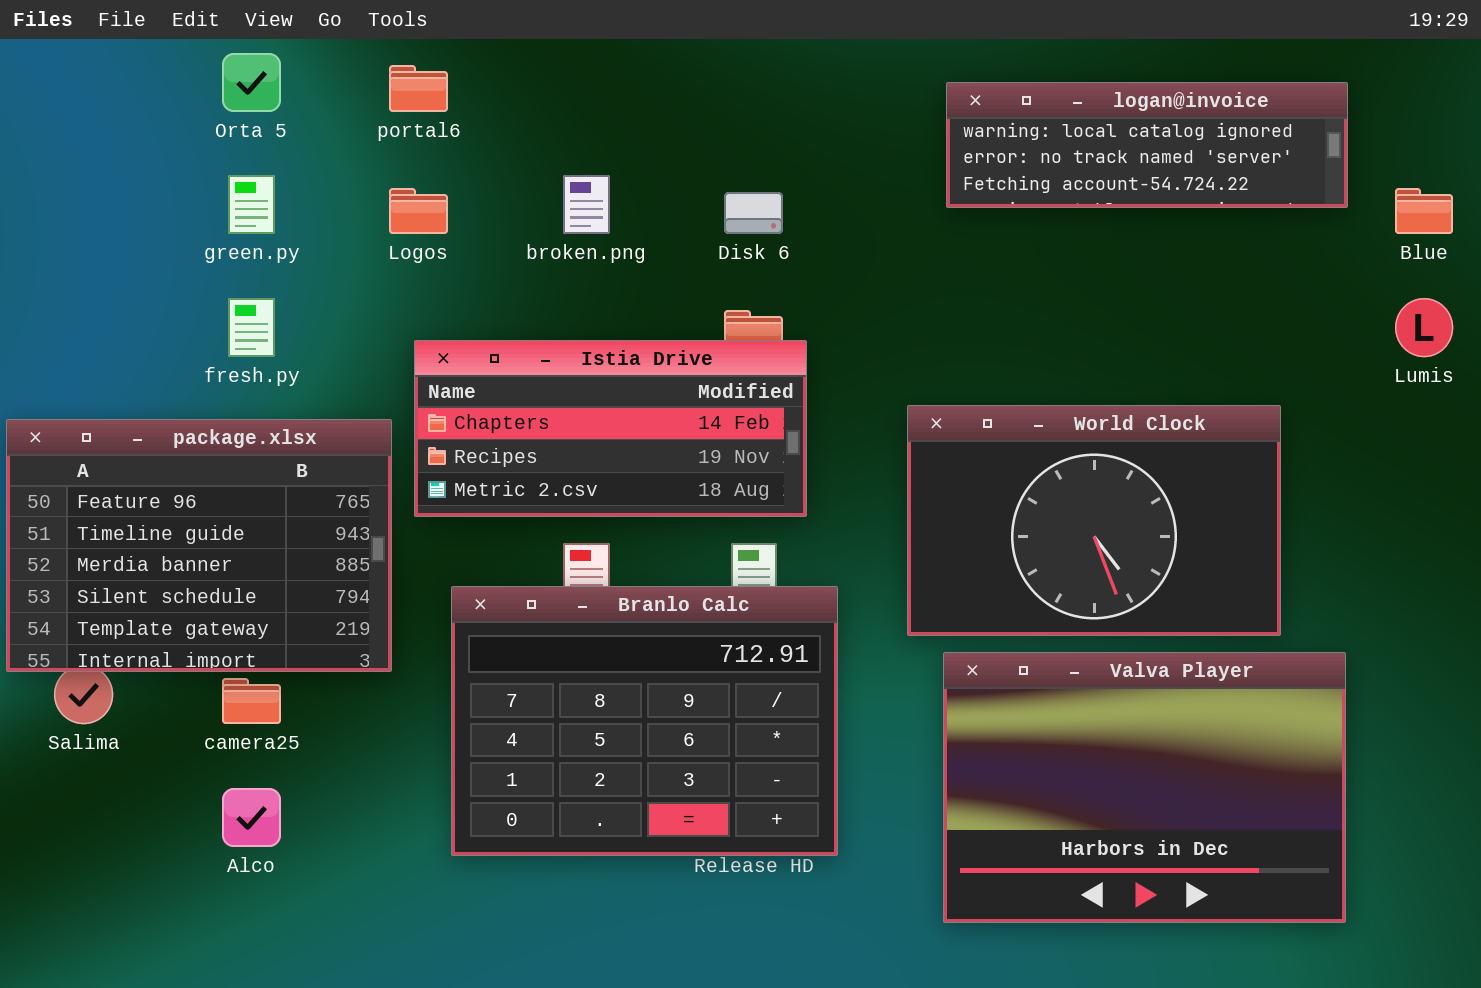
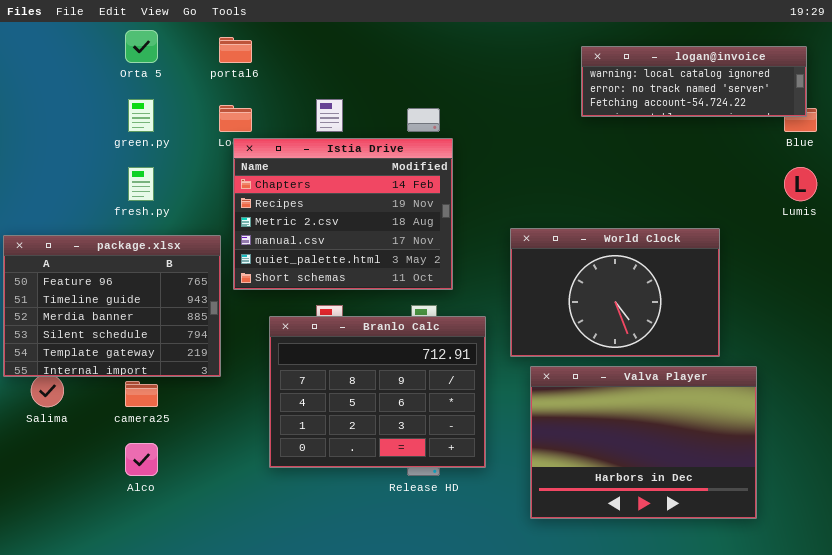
logan@invoice: [946,82,1348,208] -> [581,46,807,117], moved
Istia Drive: [414,340,807,517] -> [233,138,453,290], resized
Branlo Calc: [451,586,838,856] -> [269,316,486,468], moved

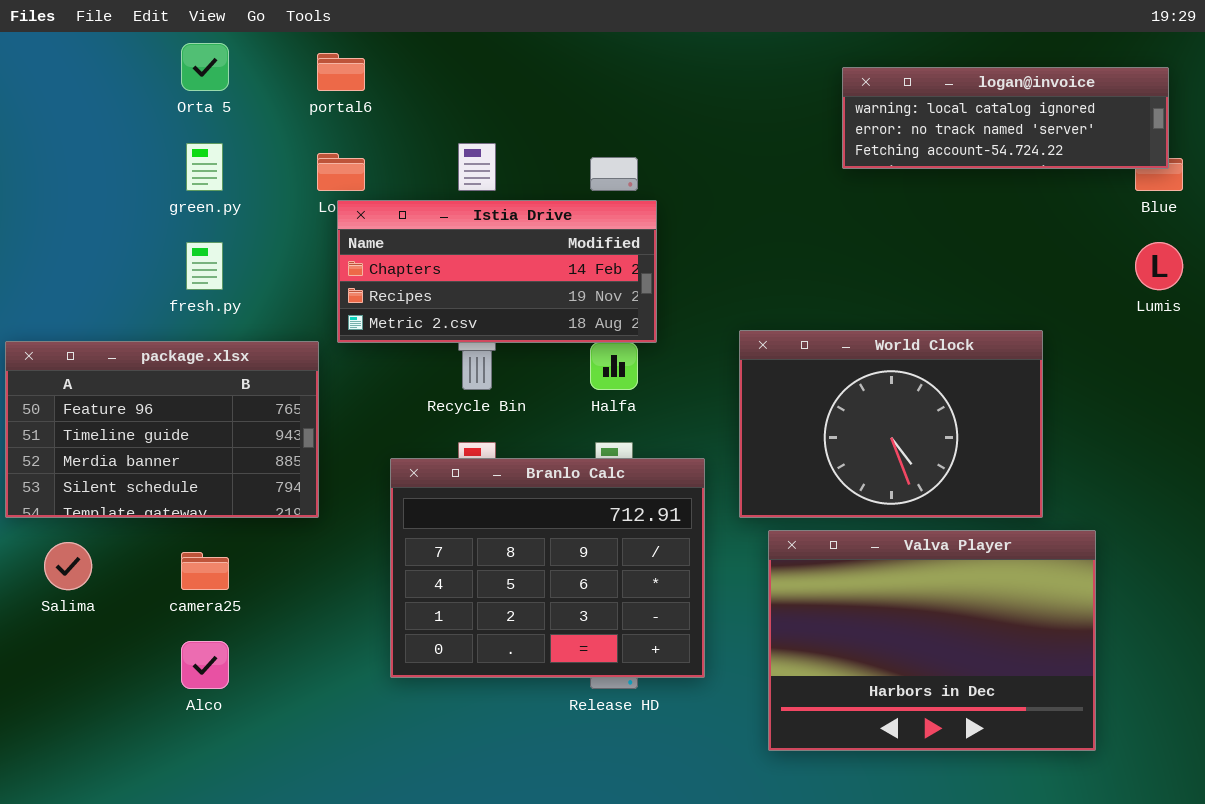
Istia Drive: [233,138,453,290] -> [337,200,657,343], resized
package.xlsx: [3,235,221,377] -> [5,341,319,518], resized

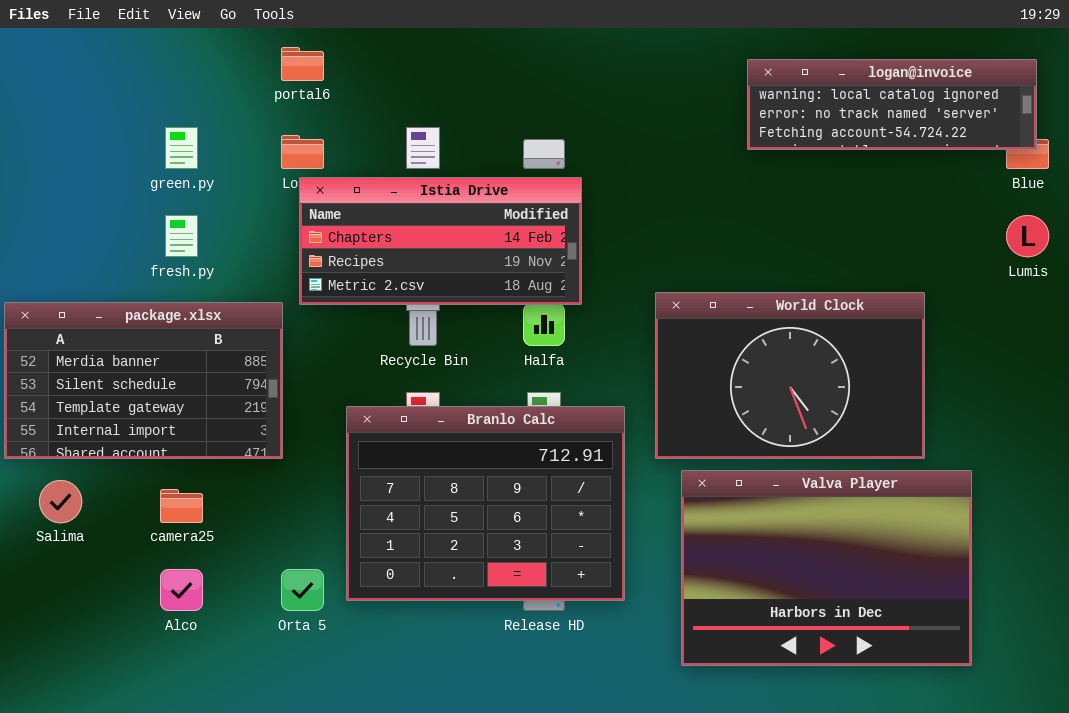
Orta 5: [181,43,229,91] -> [281,569,324,611], moved
package.xlsx: [5,341,319,518] -> [4,302,283,459], scrolled down 2 rows

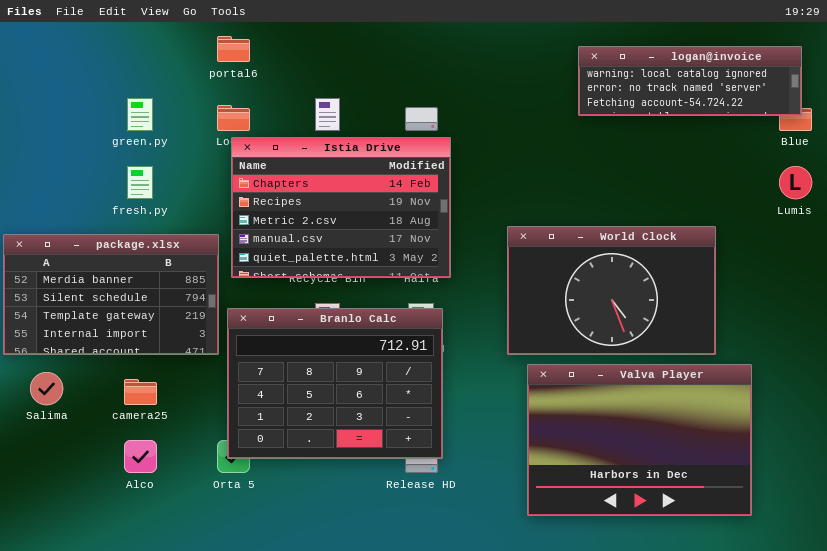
Istia Drive: [299,177,582,305] -> [231,137,451,278], resized
Branlo Calc: [346,406,625,601] -> [227,308,443,459], moved

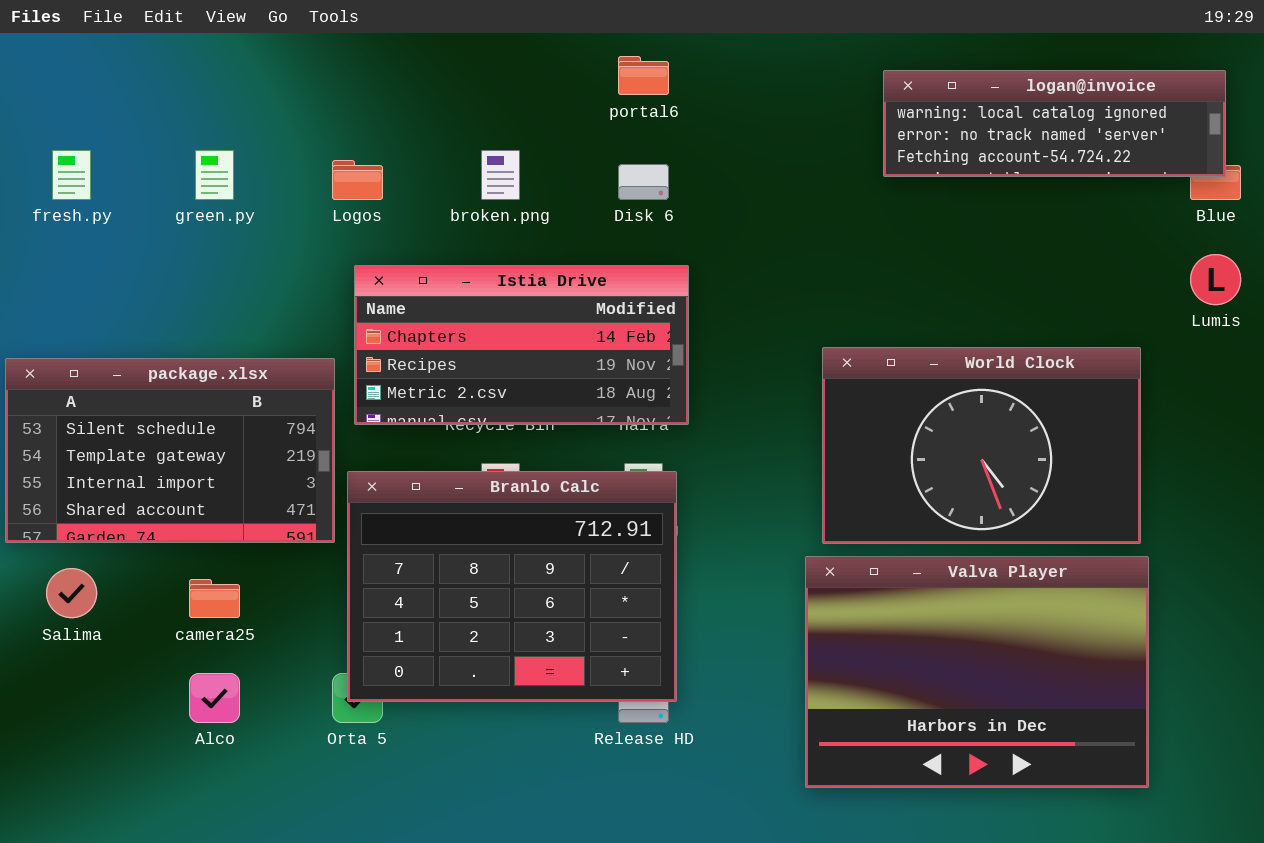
portal6: [217,36,250,62] -> [618,56,669,95], moved
Istia Drive: [231,137,451,278] -> [354,265,689,425], resized
fresh.py: [127,166,153,199] -> [52,150,91,200], moved
World Clock: [507,226,716,355] -> [822,347,1141,544], moved
package.xlsx: [3,234,219,355] -> [5,358,335,543], scrolled down 1 row

